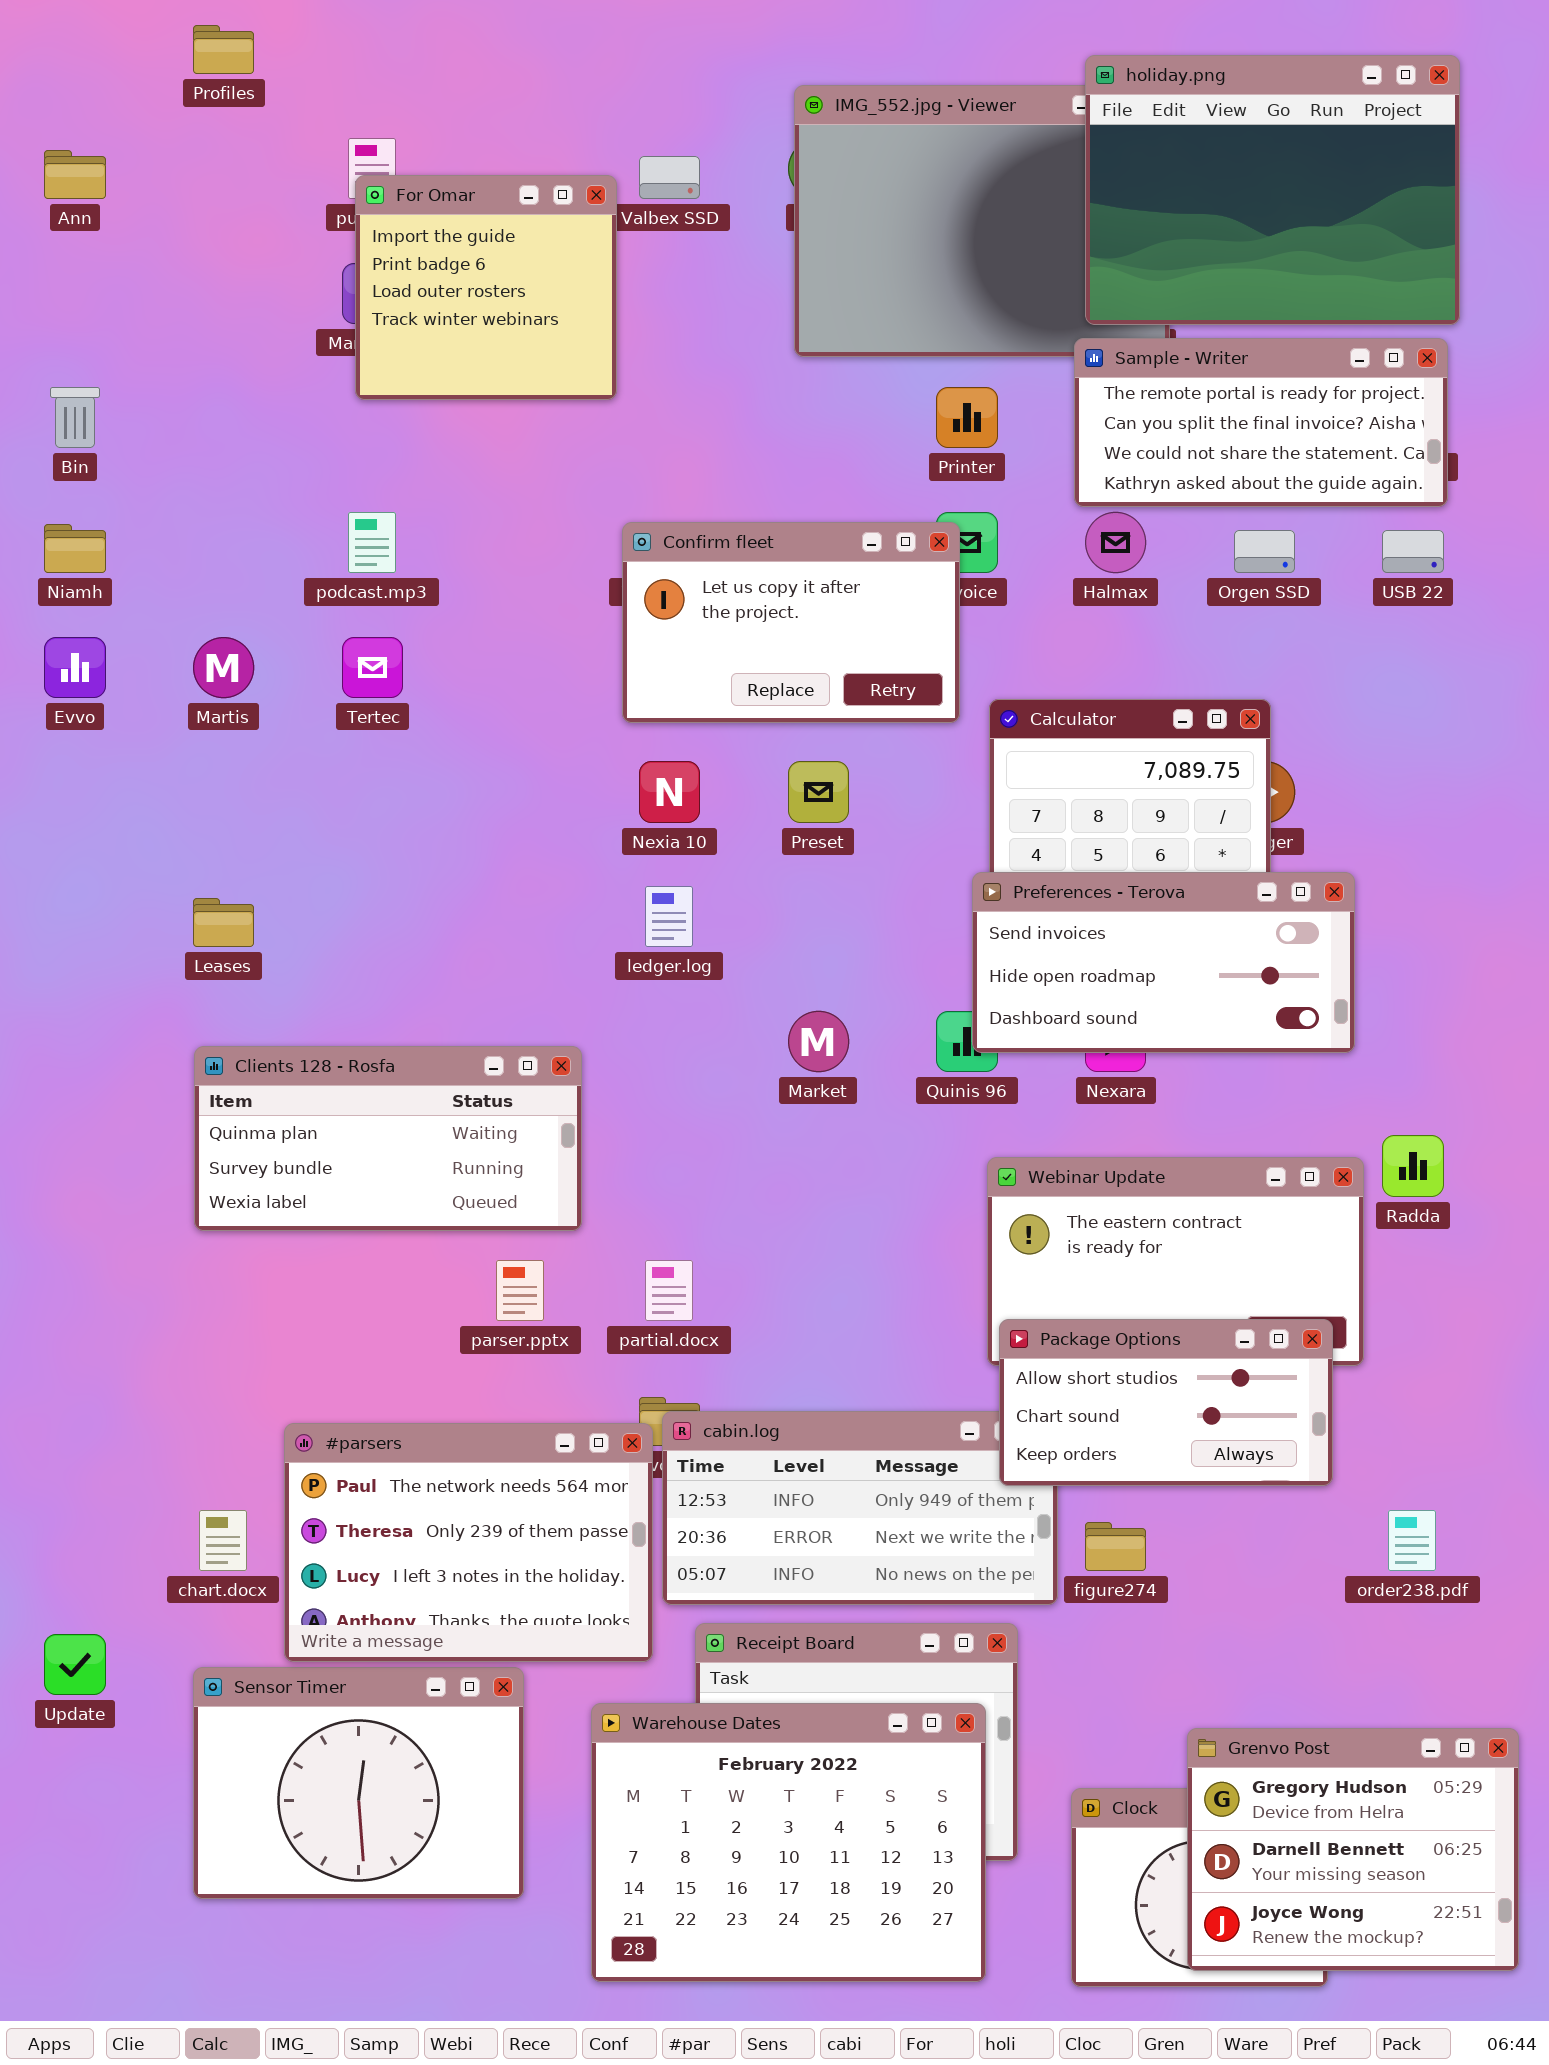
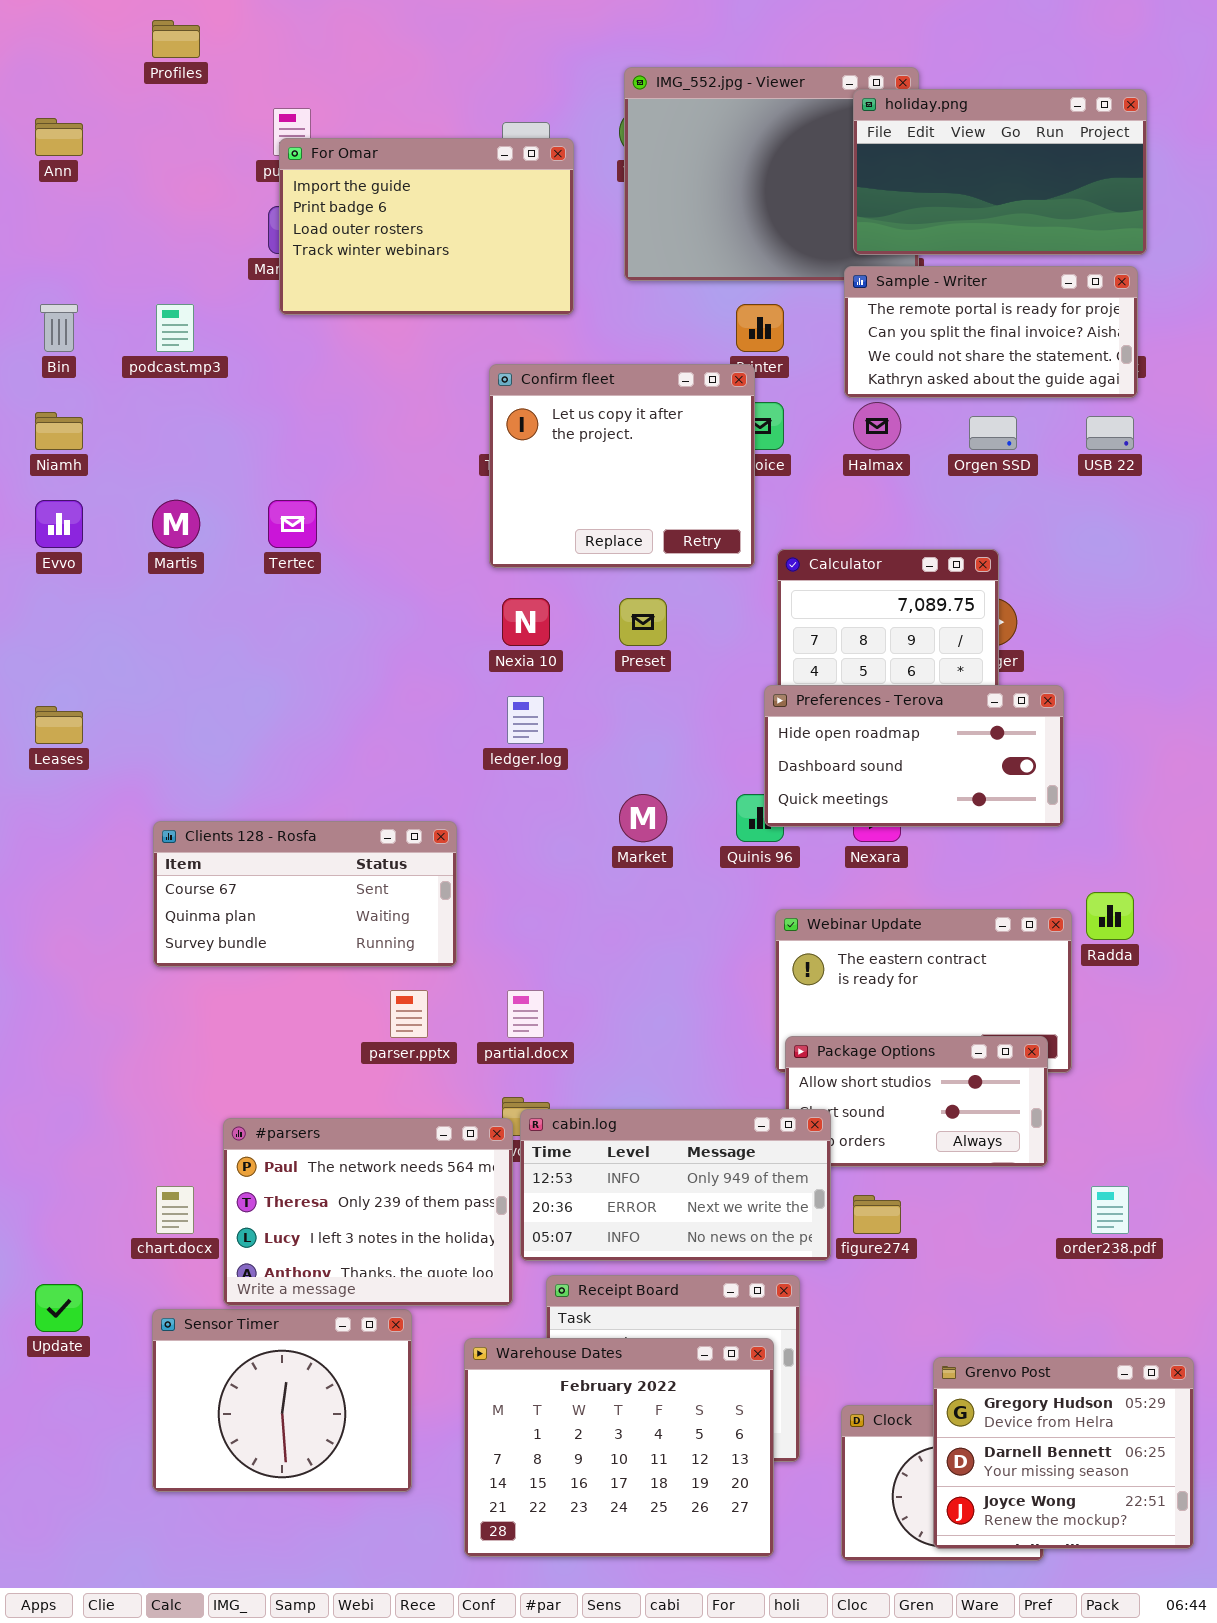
holiday.png: [1085,55,1460,325] -> [853,89,1147,255], resized
For Omar: [355,175,617,400] -> [279,138,574,315], resized
podcast.mp3: [348,512,396,573] -> [156,304,194,352], moved
Confirm fleet: [622,522,960,723] -> [489,364,755,568], resized
Preferences - Terova: [972,872,1355,1053] -> [764,685,1064,827], scrolled down 1 row
Leases: [193,898,254,947] -> [35,706,83,744], moved
Clients 128 - Rosfa: [194,1046,582,1231] -> [153,821,457,967], scrolled up 1 row
cabin.log: [662,1411,1058,1605] -> [520,1109,831,1261], raised

